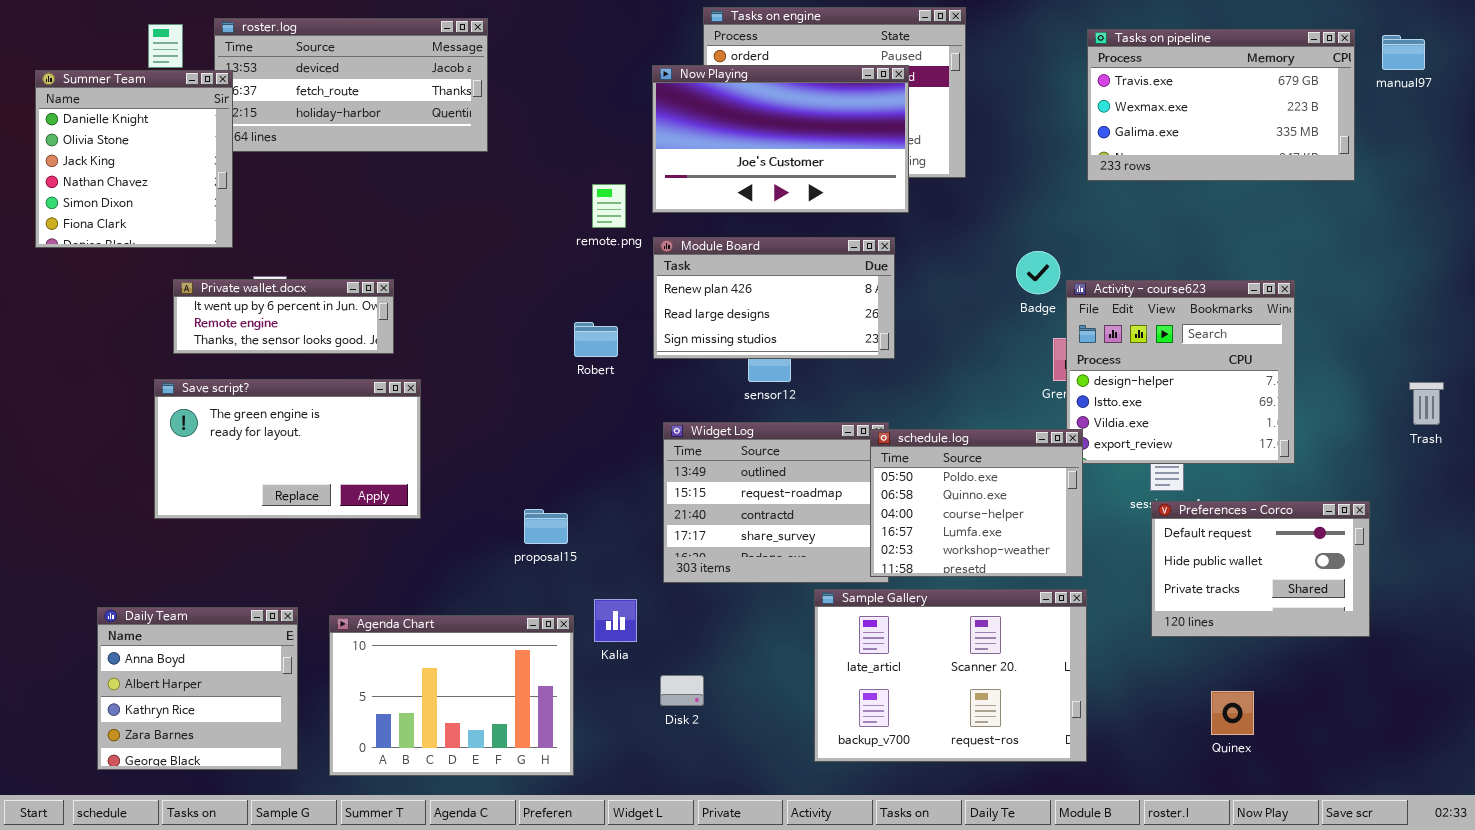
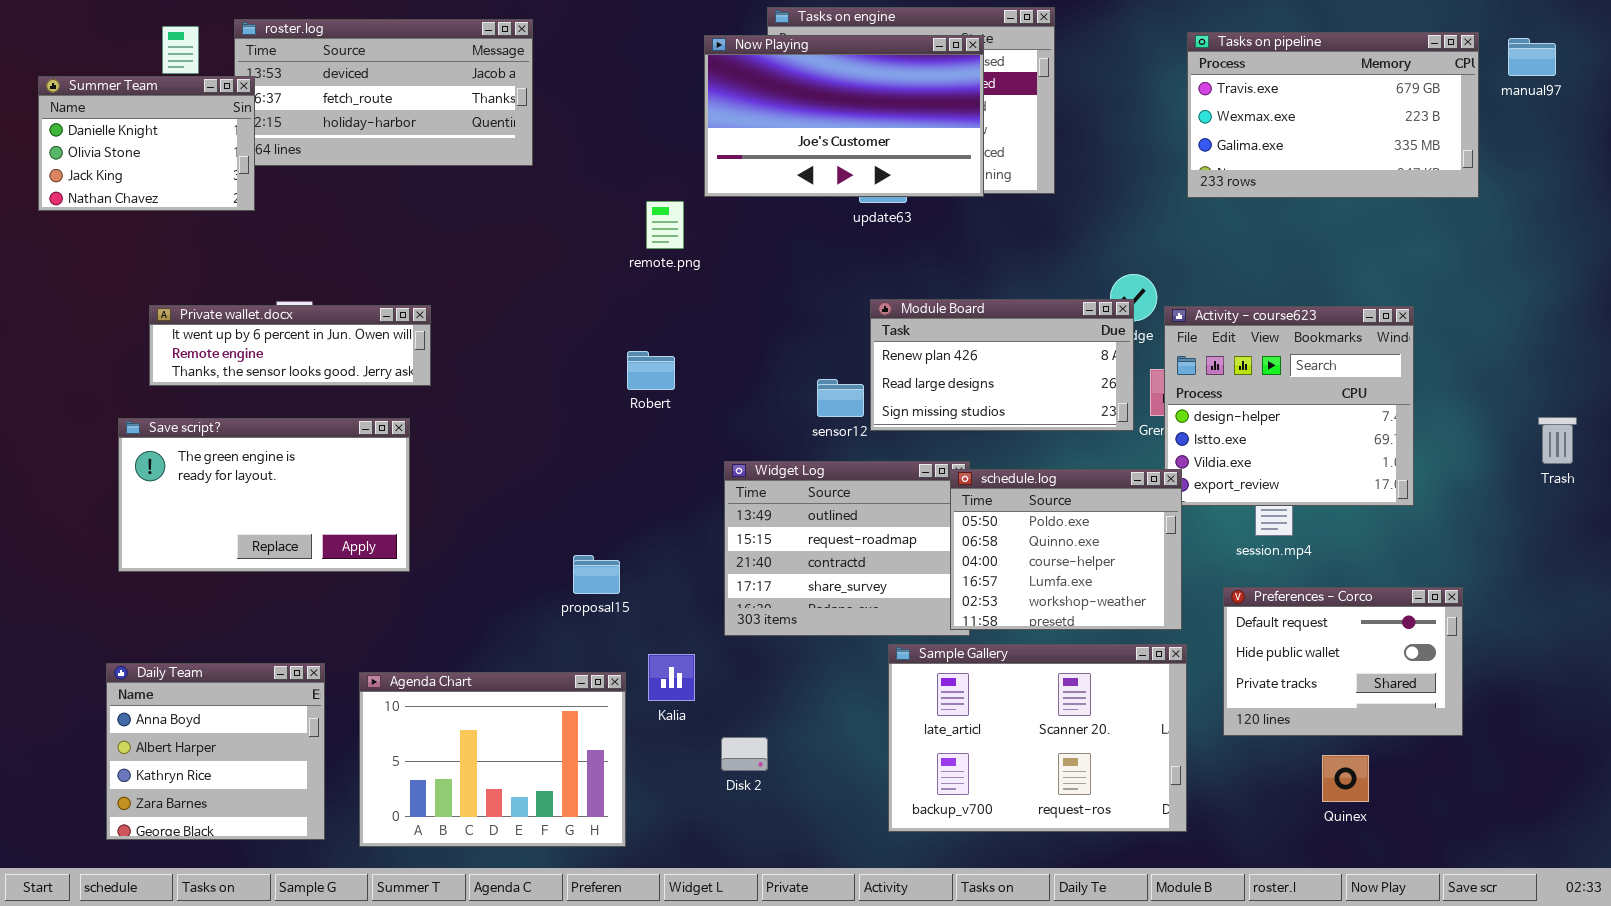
Now Playing: [652,65,909,213] -> [704,35,984,197], moved
Summer Team: [35,70,233,248] -> [38,76,255,211], resized
Module Board: [653,237,895,359] -> [870,299,1134,431], moved
Private wallet.docx: [173,279,394,354] -> [149,305,431,386], resized
Save script?: [154,379,421,519] -> [118,418,410,572], moved
Preferences - Corco: [1151,501,1370,637] -> [1223,587,1463,736], moved

